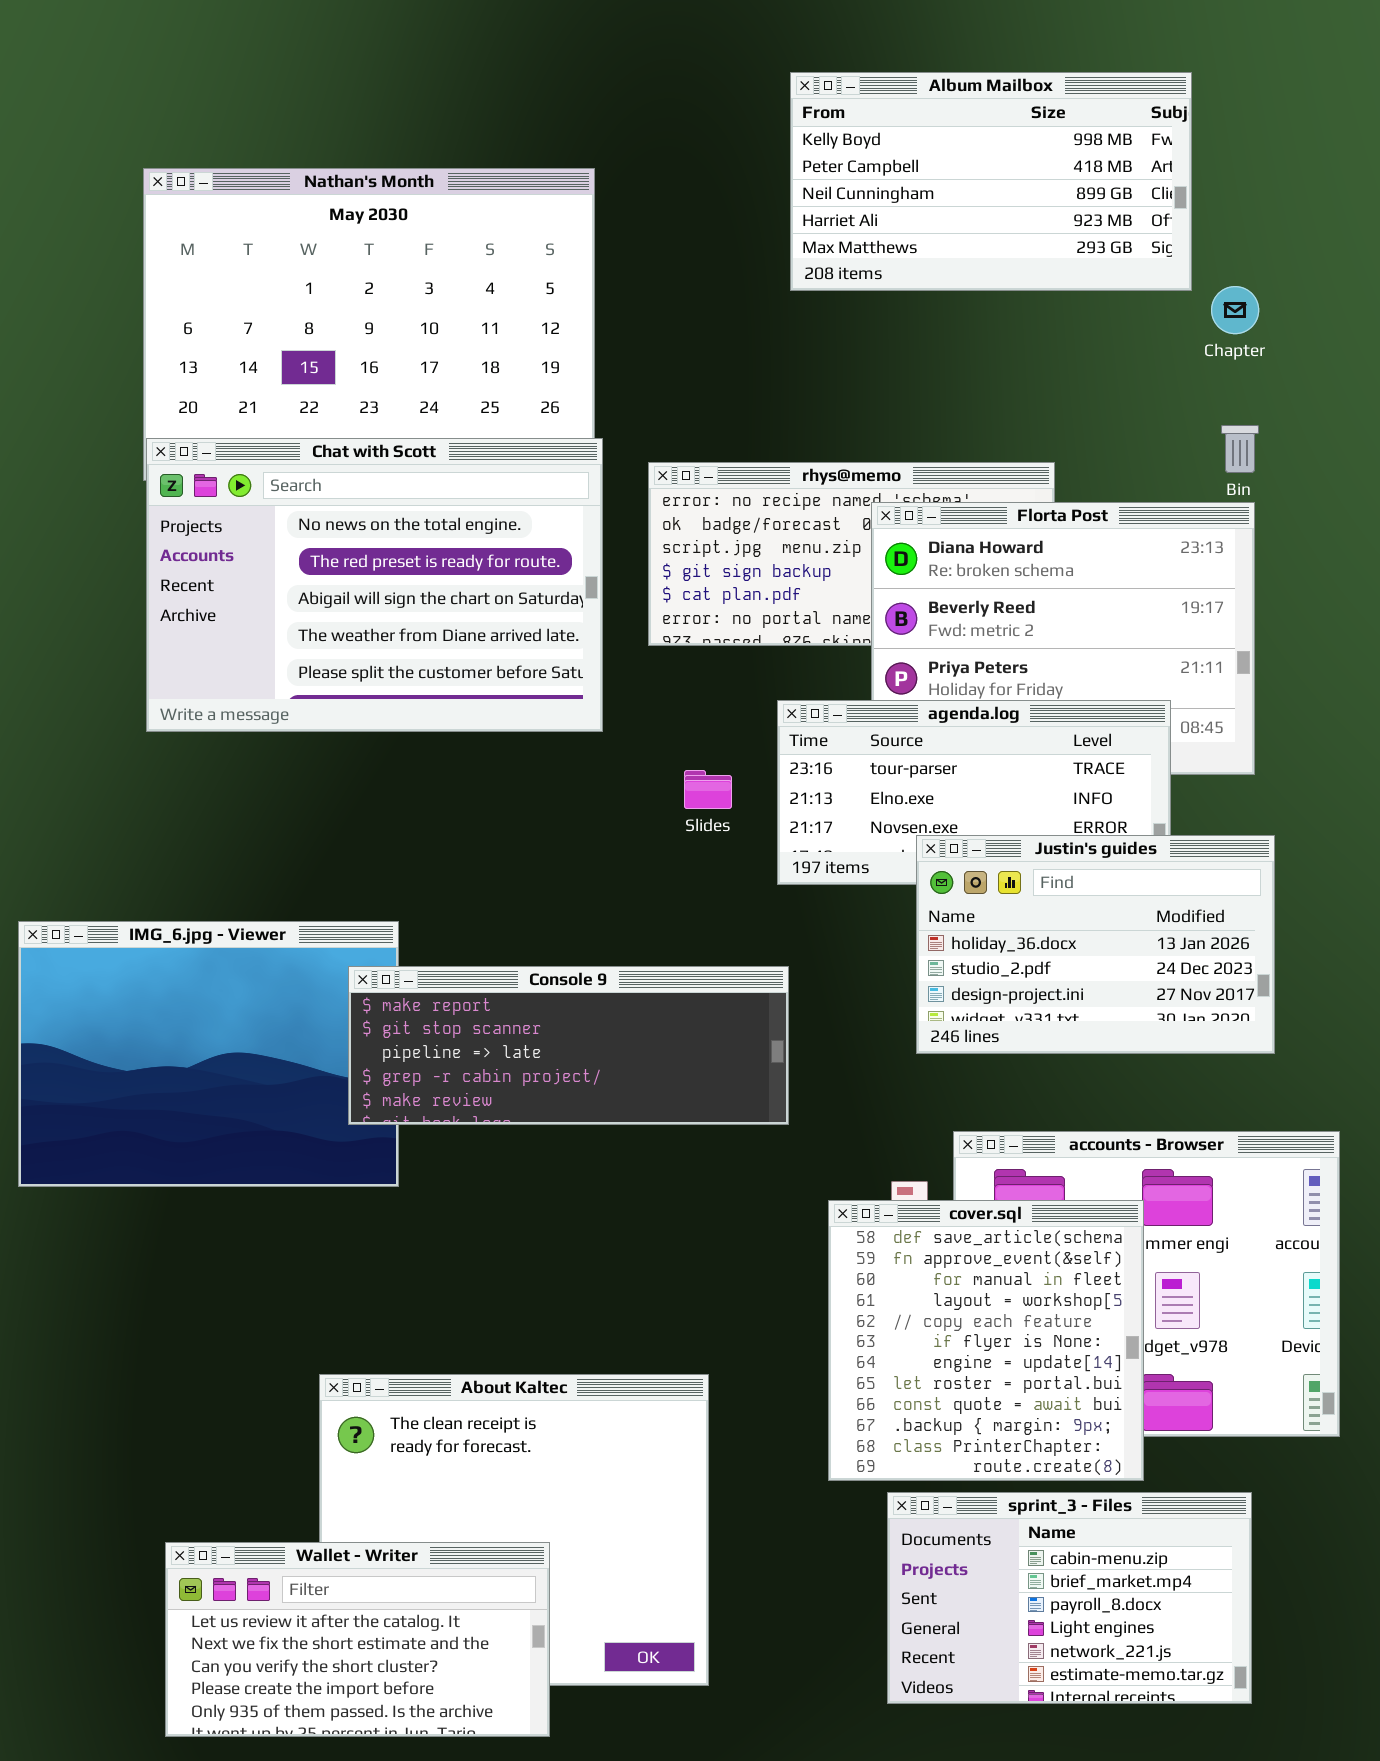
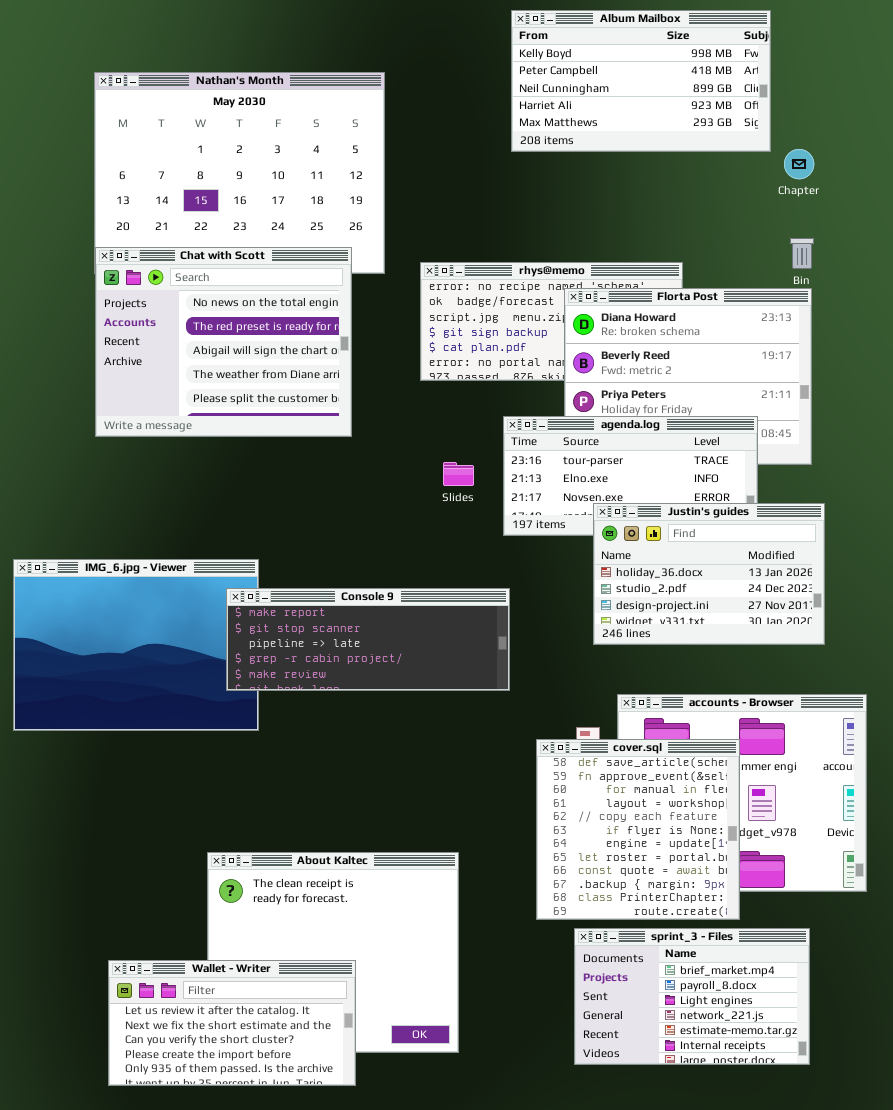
Chat with Scott: [146,438,603,732] -> [95,247,352,437], resized
sprint_3 - Files: [887,1492,1252,1704] -> [574,928,810,1065], scrolled down 1 row

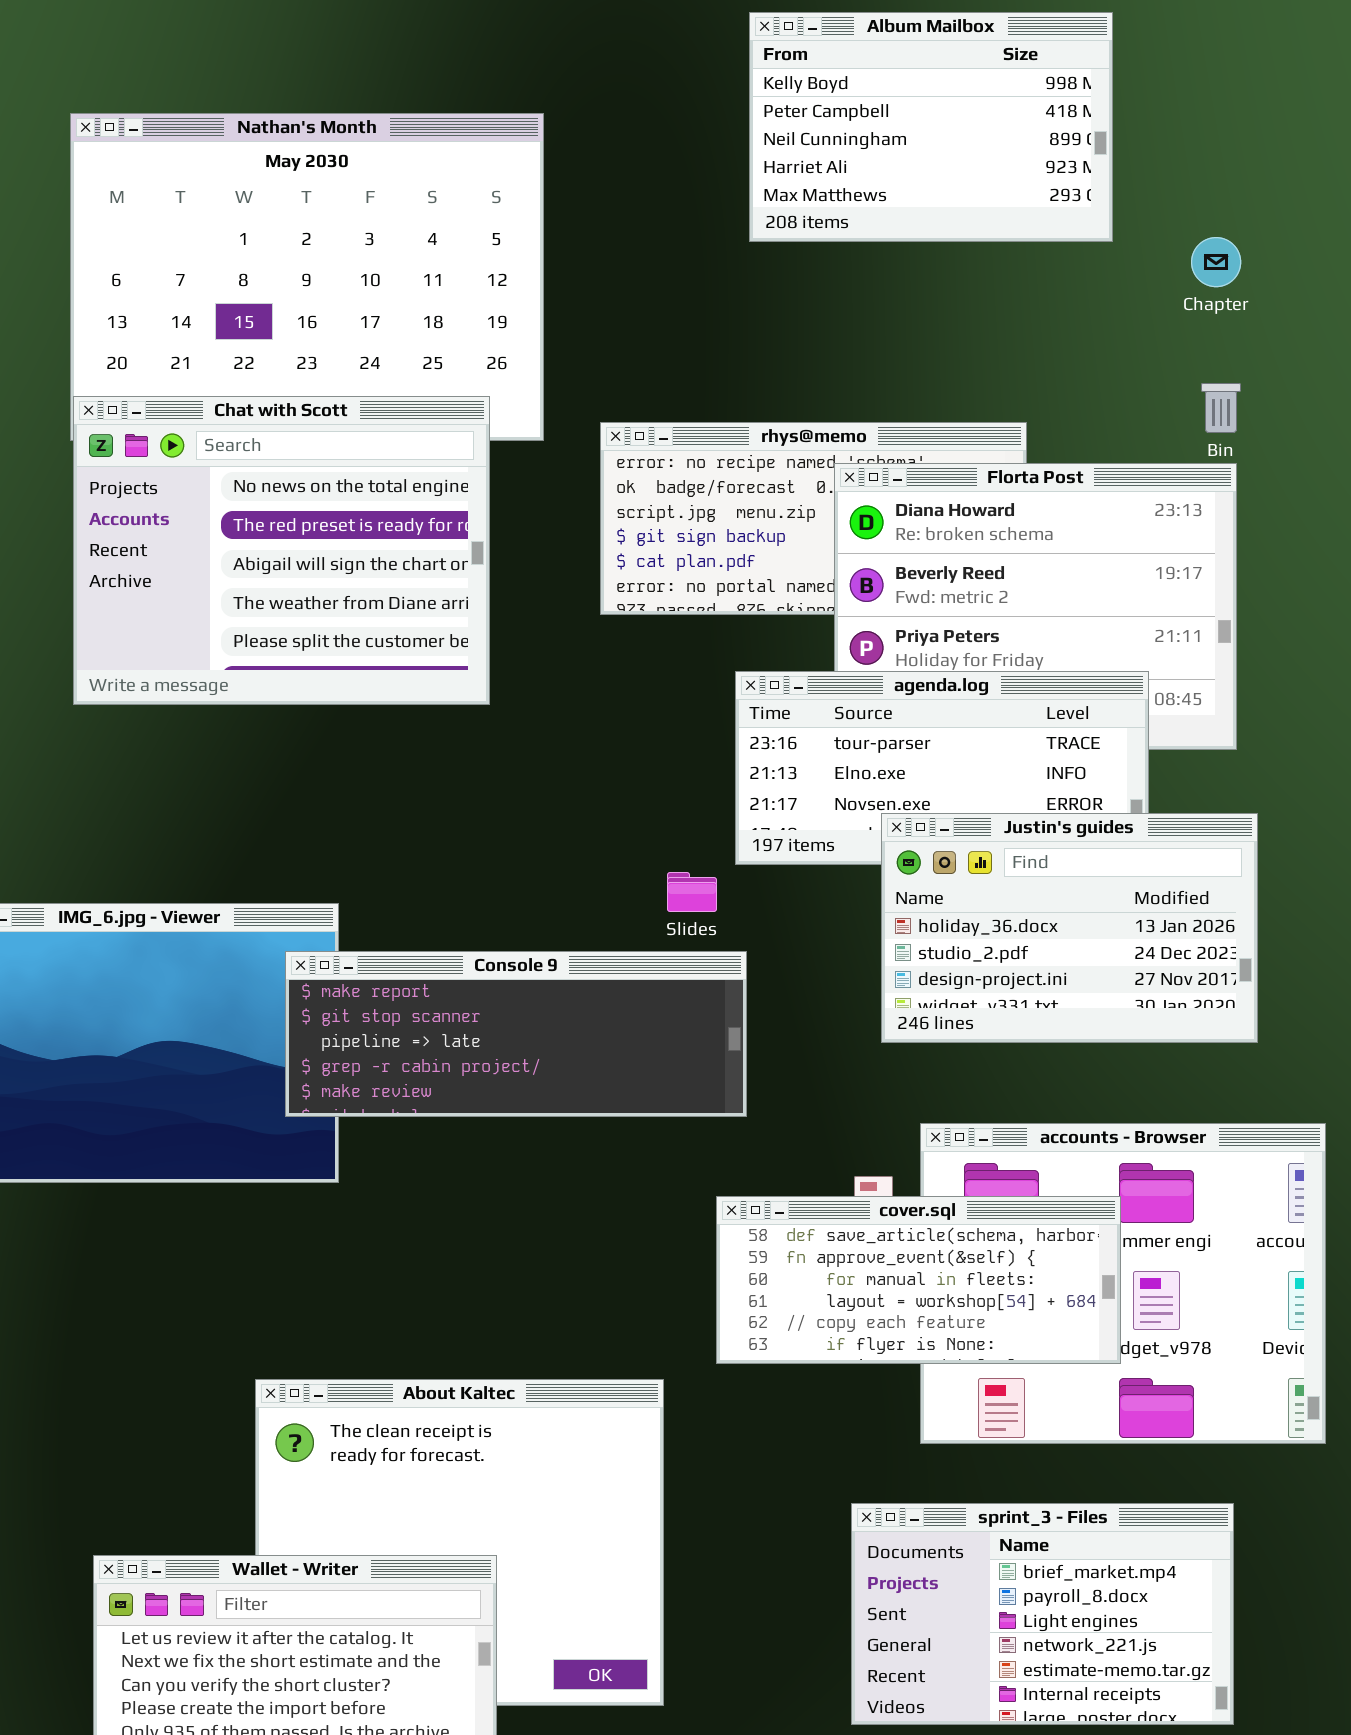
Album Mailbox: [511,10,771,152] -> [749,12,1113,242], resized
Slides: [443,462,474,486] -> [667,872,717,912], moved
cover.sql: [536,739,740,920] -> [716,1196,1121,1364], resized

